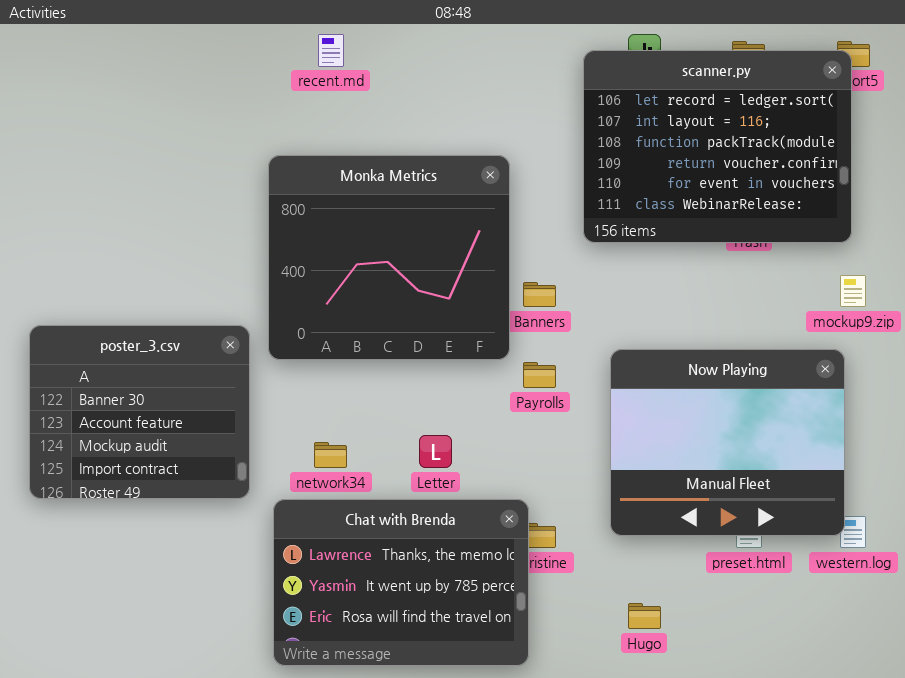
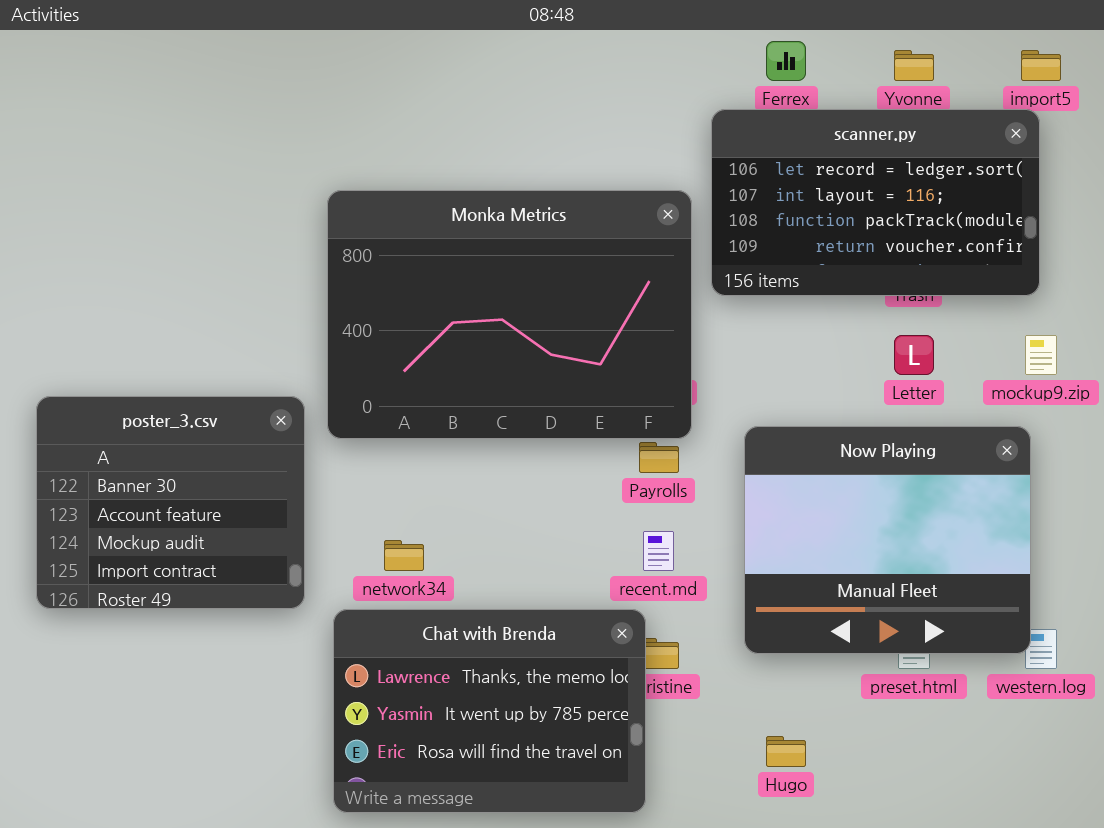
recent.md: [318,34,344,67] -> [643,531,674,571], moved
scanner.py: [583,50,852,243] -> [711,109,1040,296], resized
Monka Metrics: [268,155,510,360] -> [327,190,692,439], resized
Letter: [419,435,452,468] -> [894,335,934,375], moved

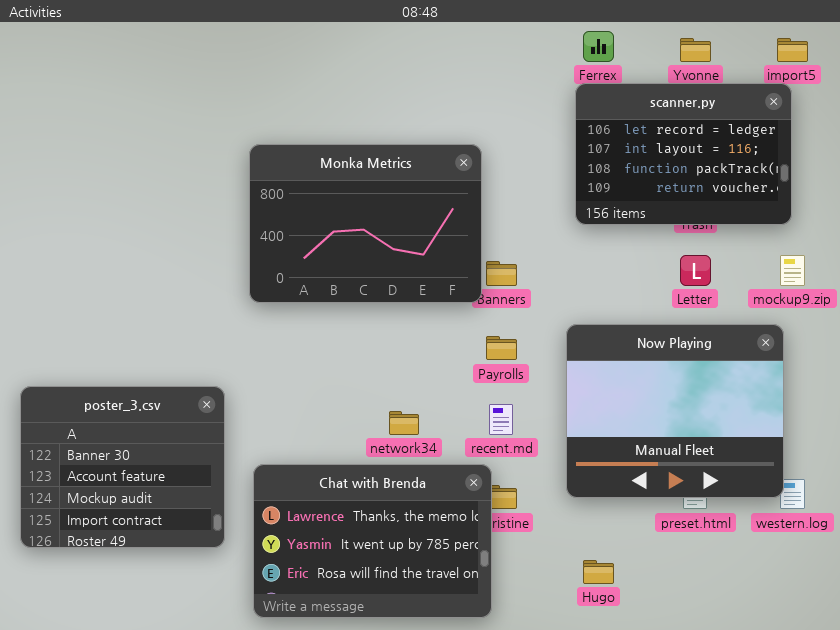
scanner.py: [711,109,1040,296] -> [575,83,792,225], resized
Monka Metrics: [327,190,692,439] -> [249,144,482,303], resized
poster_3.csv: [36,396,305,609] -> [20,386,225,548], moved
network34: [384,540,424,571] -> [389,411,419,435], moved

